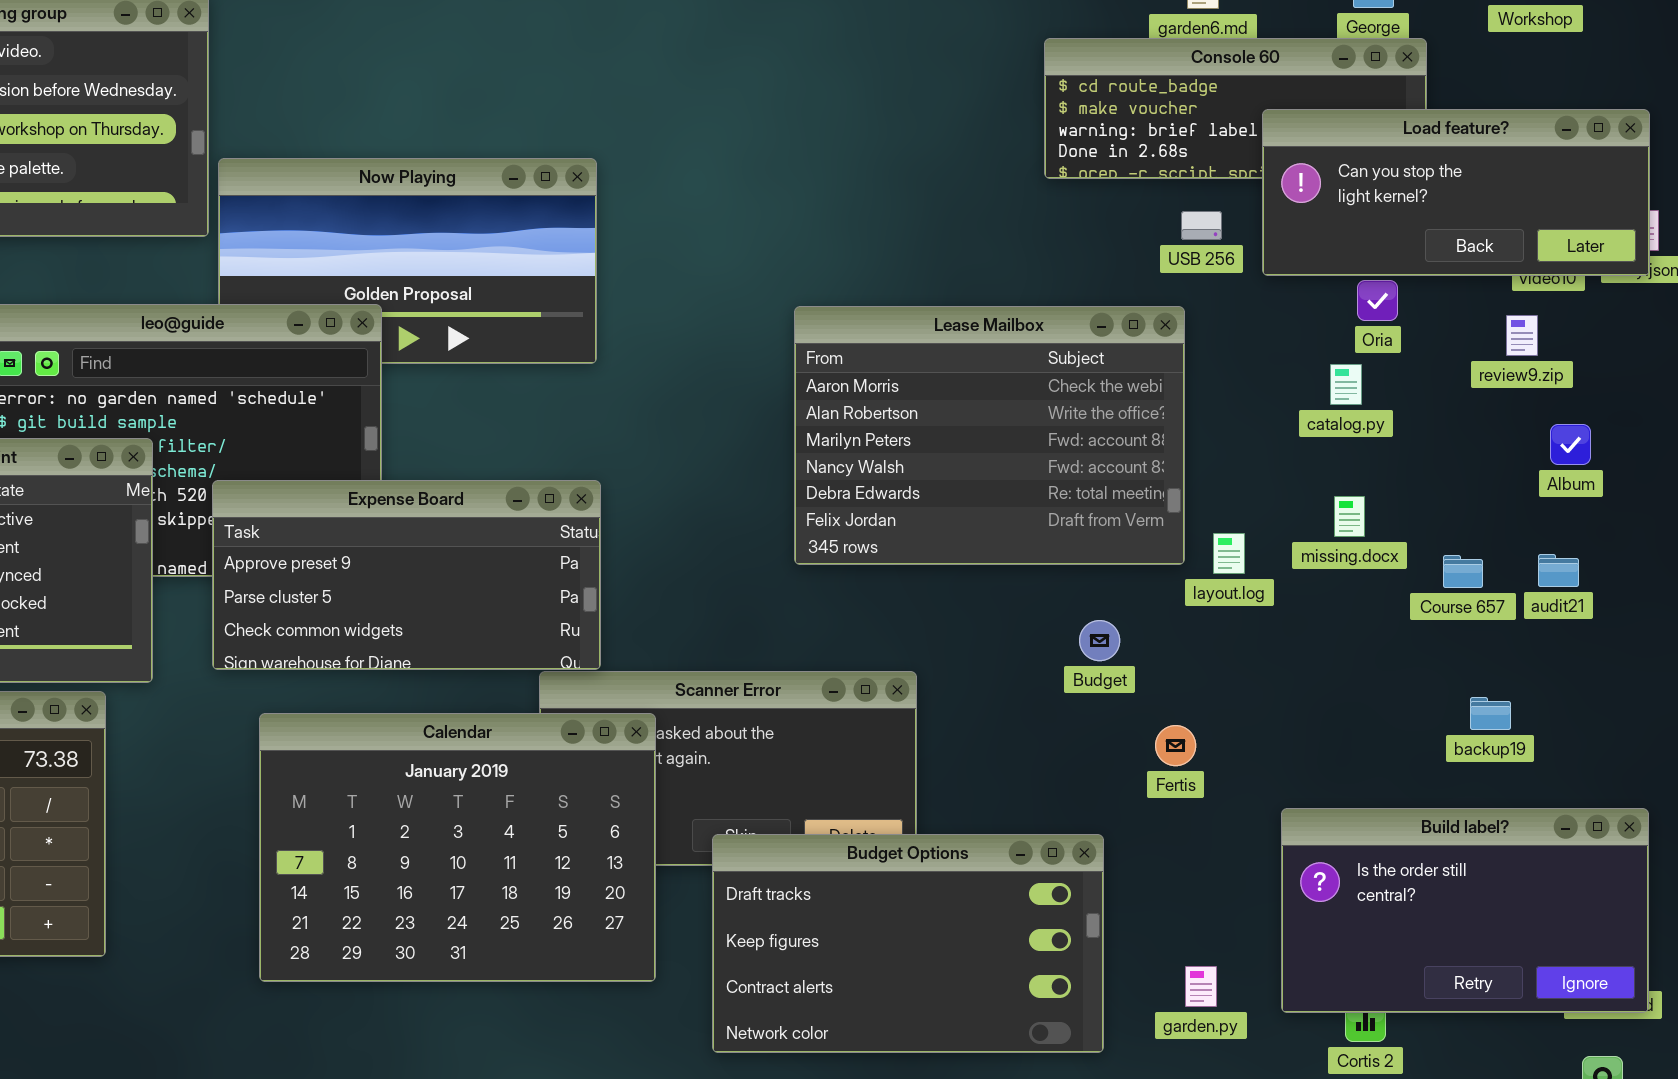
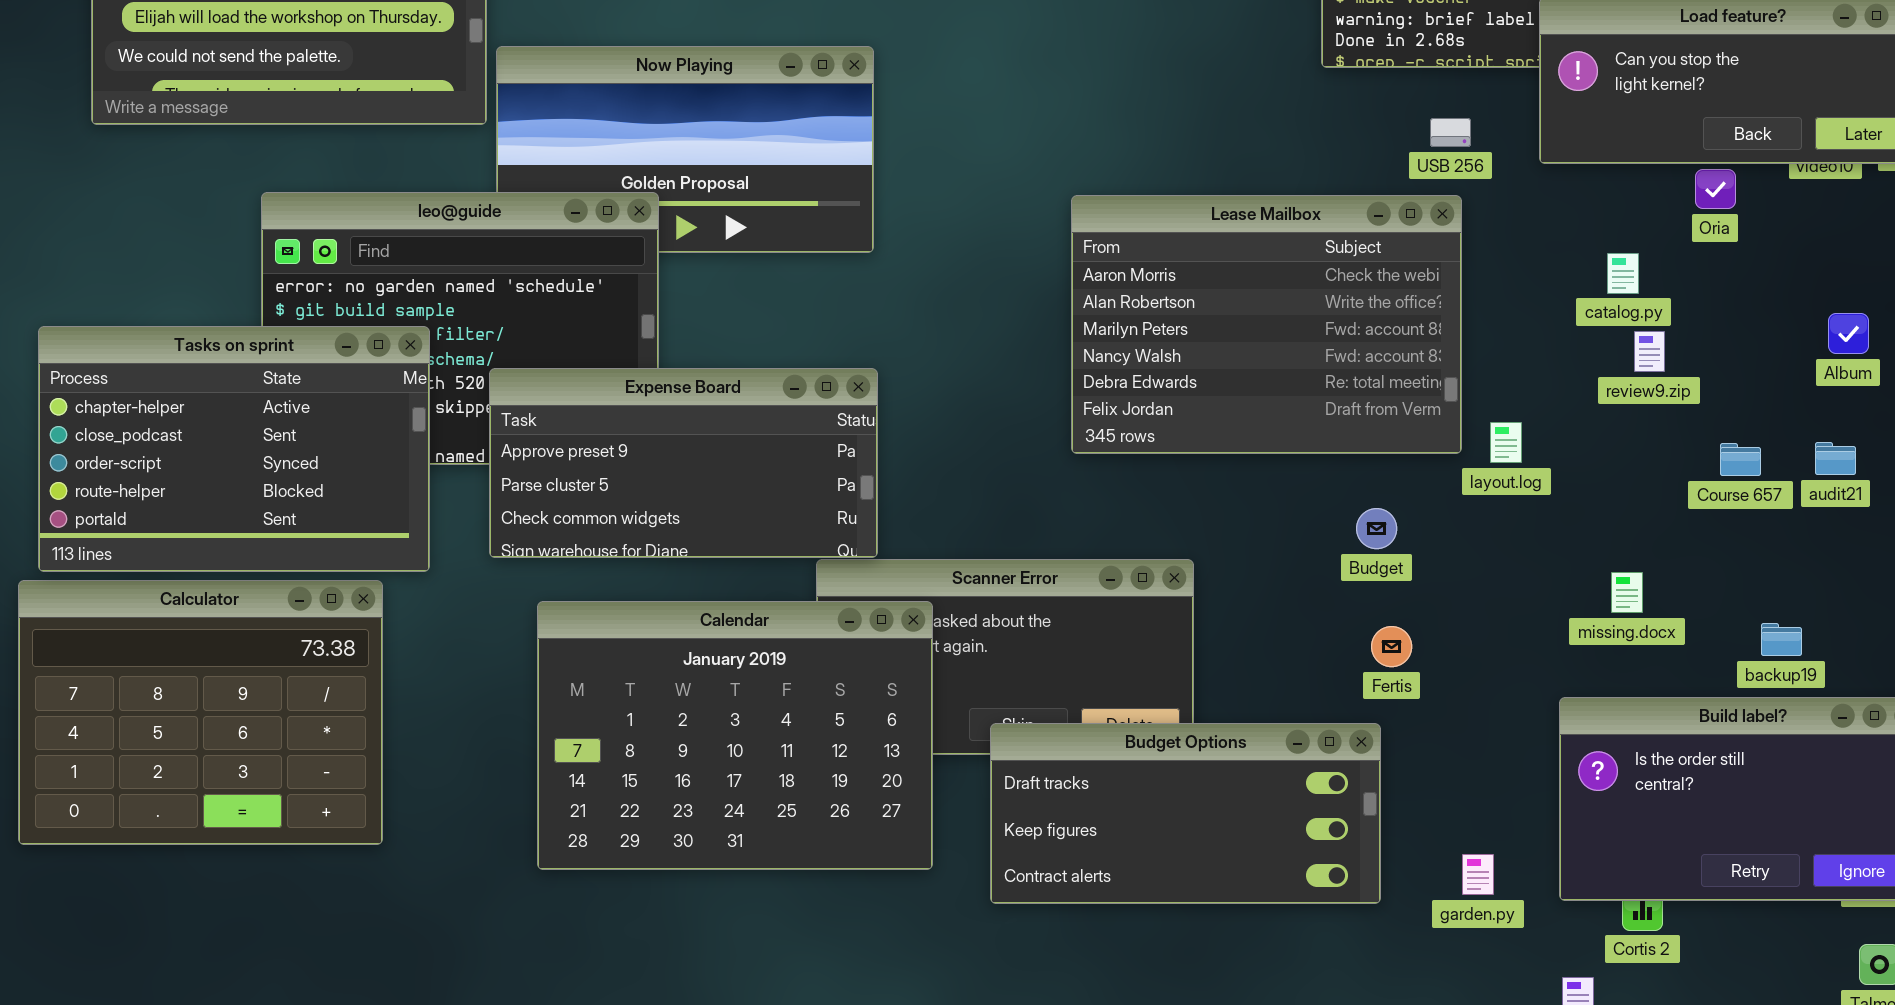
USB 256: [1181,211,1222,240] -> [1430,118,1471,147], moved
Oria: [1357,280,1398,321] -> [1695,169,1736,209], moved
review9.zip: [1506,315,1538,356] -> [1634,331,1665,372], moved
missing.docx: [1334,496,1365,537] -> [1611,572,1643,613], moved
backup19: [1470,697,1511,730] -> [1761,623,1802,656], moved
Fertis: [1155,725,1196,766] -> [1371,626,1412,667], moved
Budget Options: [712,834,1104,1053] -> [990,723,1381,904], resized

